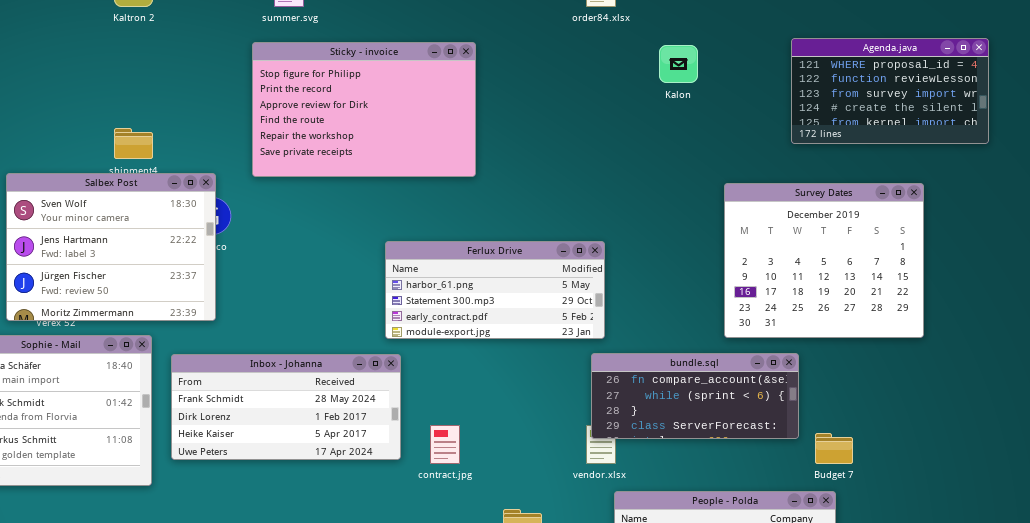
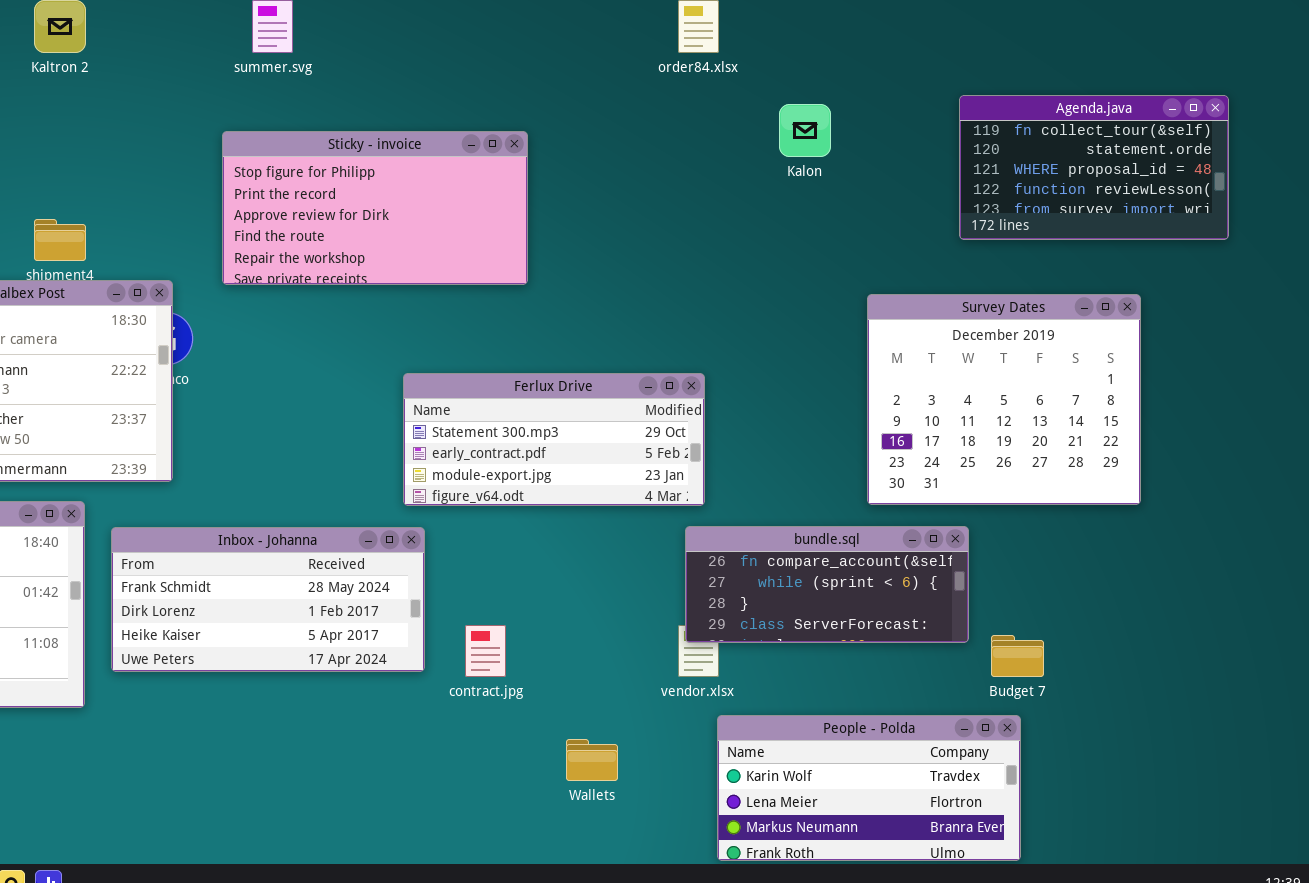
Agenda.java: [791,38,989,144] -> [959,95,1229,240], scrolled up 2 rows
Sticky - invoice: [252,42,476,177] -> [222,131,528,285], resized
Ferlux Drive: [385,241,605,339] -> [403,373,705,506], scrolled down 1 row

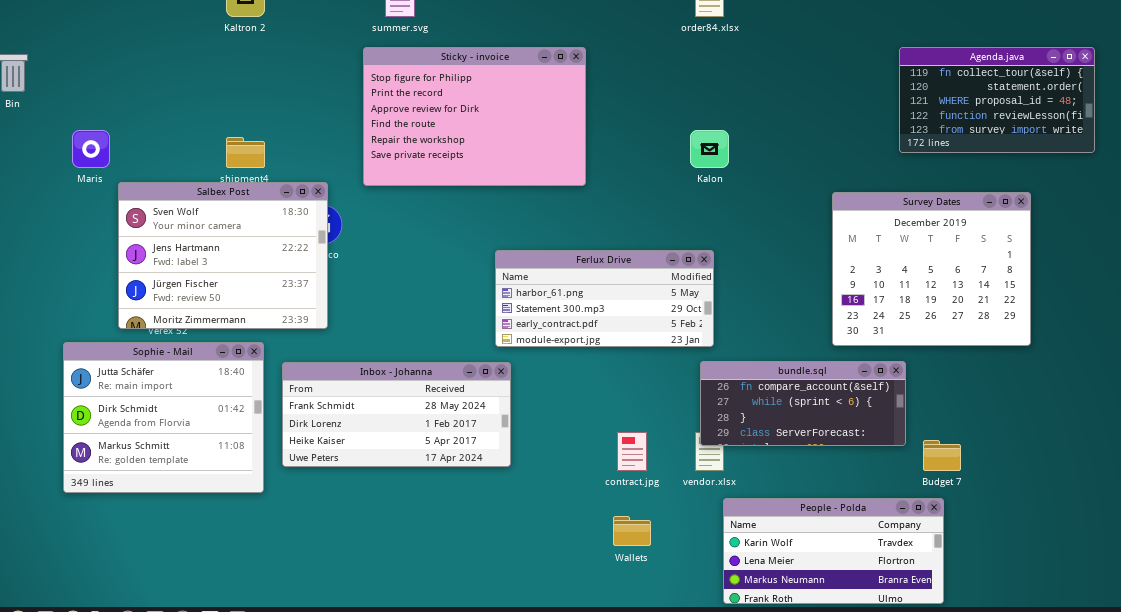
Kalon: [779,104,831,157] -> [690,130,729,168], moved
Sticky - invoice: [222,131,528,285] -> [363,47,586,186], resized
Ferlux Drive: [403,373,705,506] -> [495,250,714,347], scrolled up 1 row
contract.jpg: [465,625,506,677] -> [617,432,647,471], moved

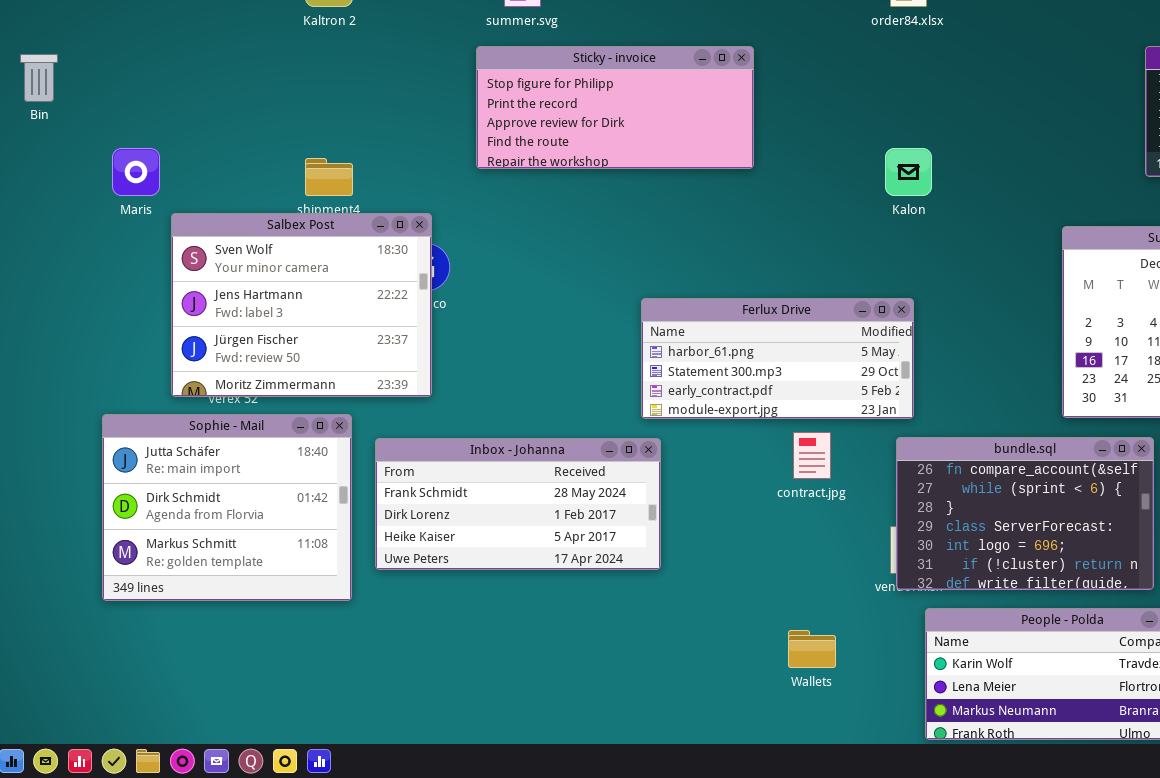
Sticky - invoice: [363,47,586,186] -> [476,46,754,169], resized
bundle.sql: [700,361,906,446] -> [896,437,1154,590], resized
contract.jpg: [617,432,647,471] -> [793,432,831,479], moved

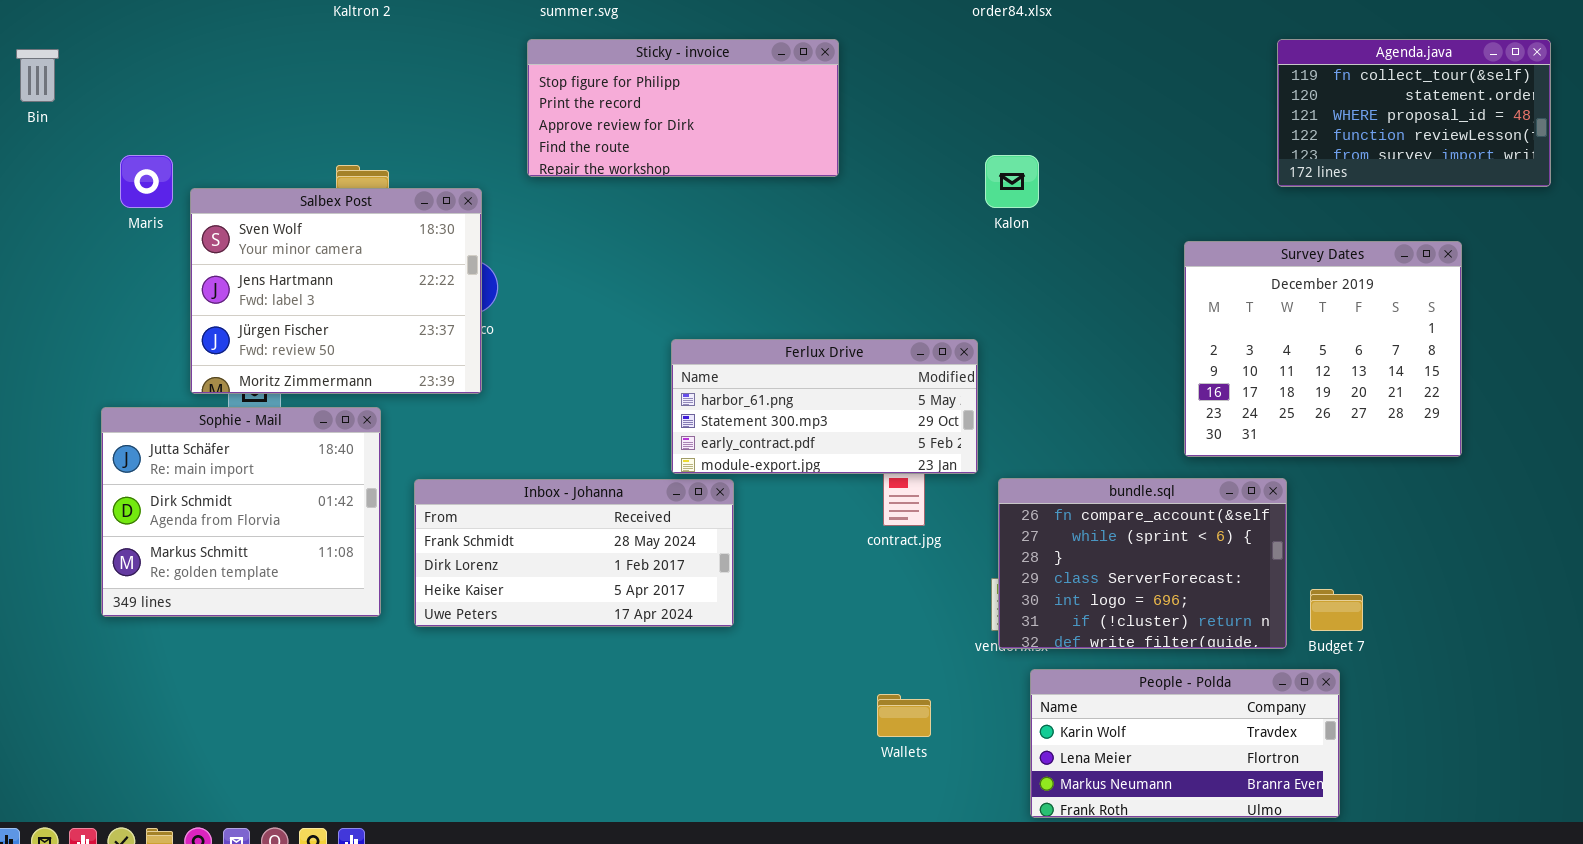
Salbex Post: [171,213,432,397] -> [190,188,482,394], moved
Ferlux Drive: [641,298,914,419] -> [671,339,978,474], moved
Sophie - Mail: [102,414,352,601] -> [101,407,381,617], moved

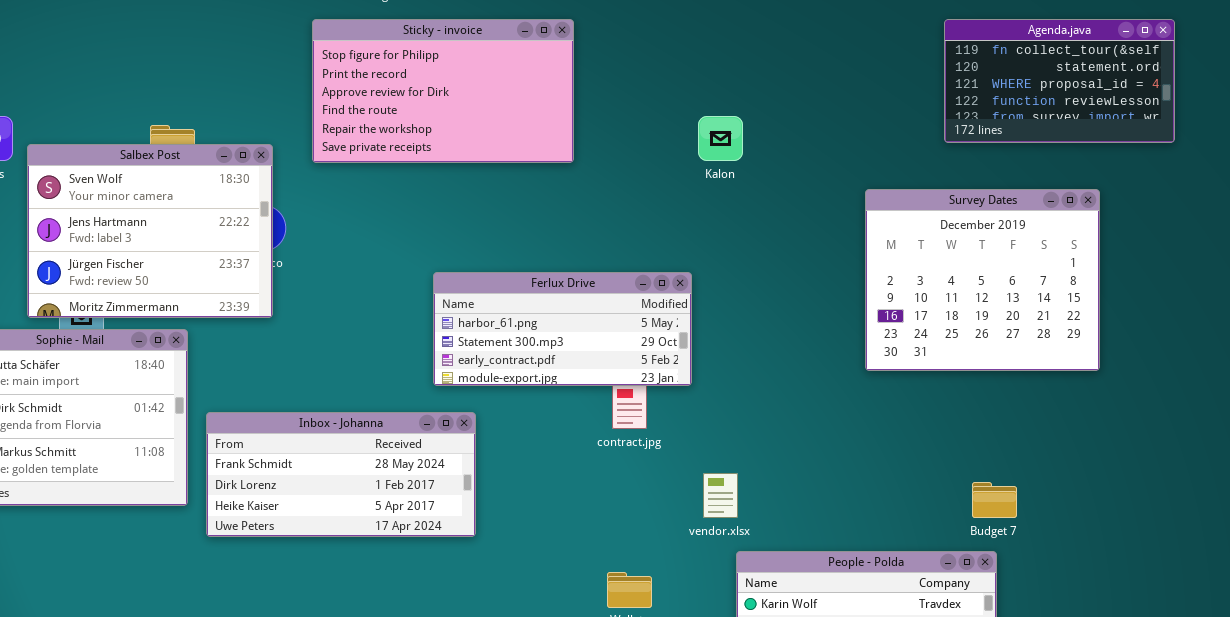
Sticky - invoice: [527,39,839,177] -> [312,19,574,163], resized
bundle.sql: [998,478,1287,649] -> none, closed
Inbox - Johanna: [414,479,734,627] -> [206,412,476,537], moved

